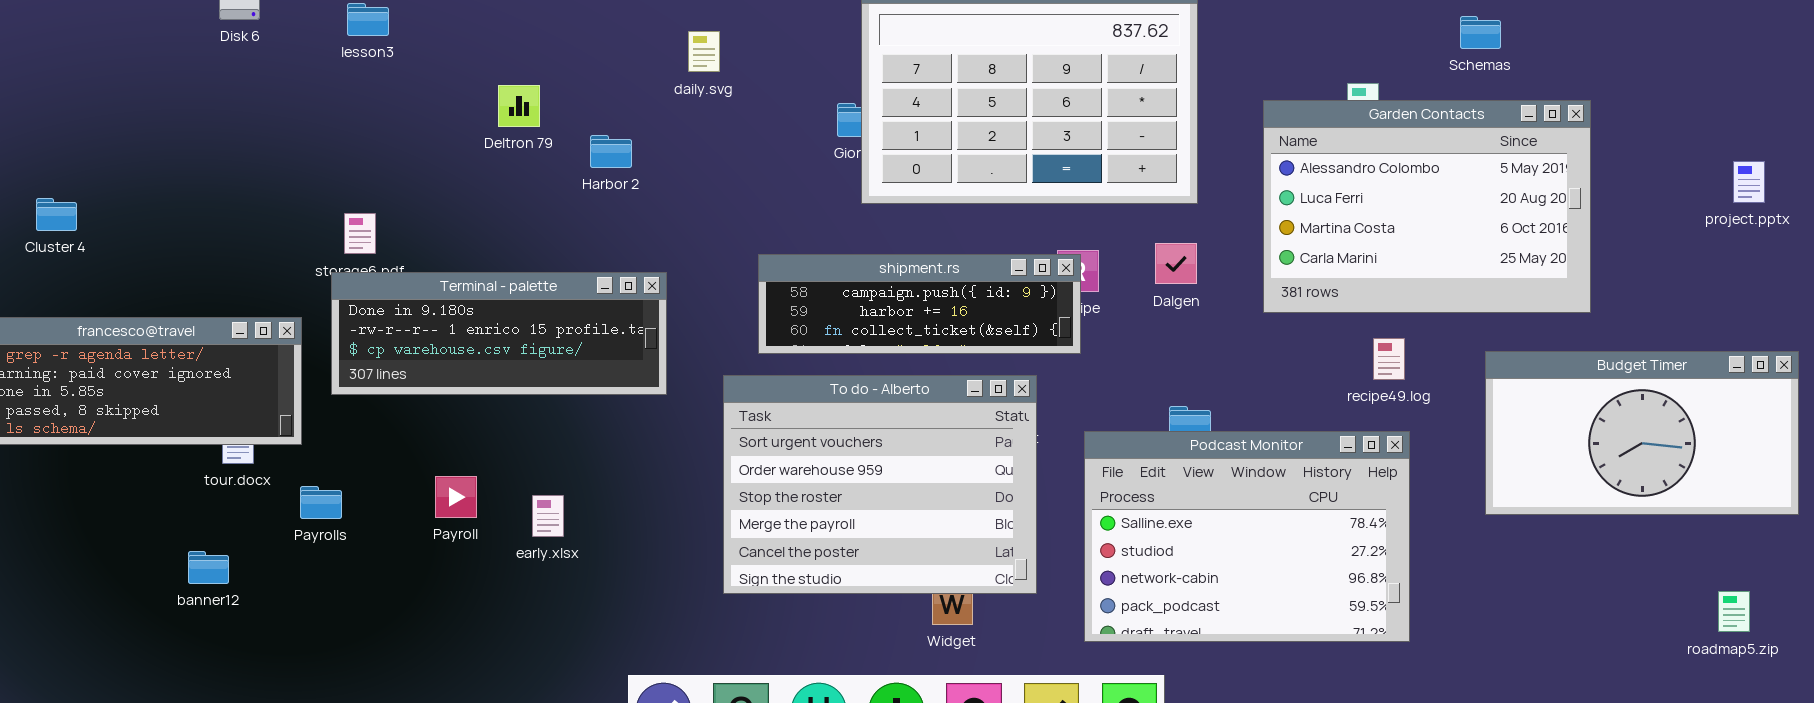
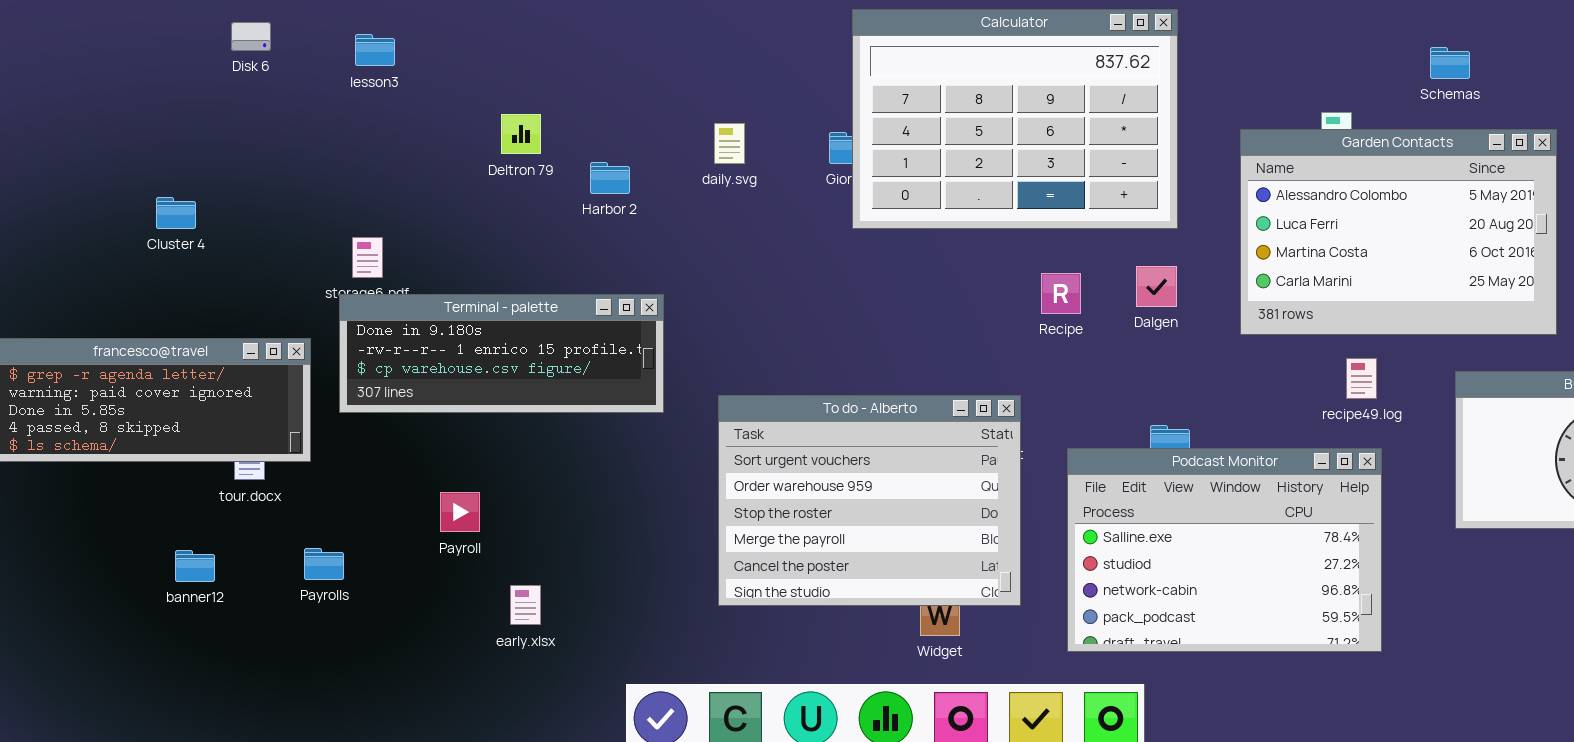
daily.svg: [688,31,720,72] -> [714,123,745,164], moved
Cluster 4: [36,198,77,231] -> [156,197,196,229], moved
shipment.rs: [758,254,1081,354] -> none, closed
Payrolls: [300,486,342,519] -> [304,548,344,580], moved
early.xlsx: [532,495,564,537] -> [510,585,541,625], moved
banner12: [188,551,229,584] -> [175,550,215,582], moved

